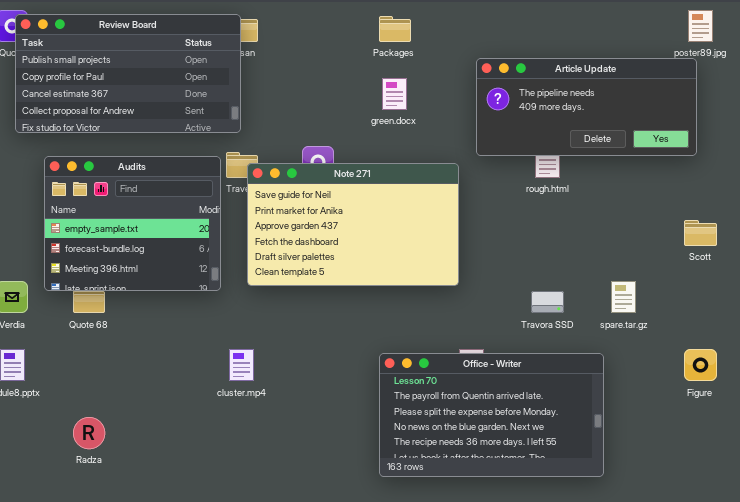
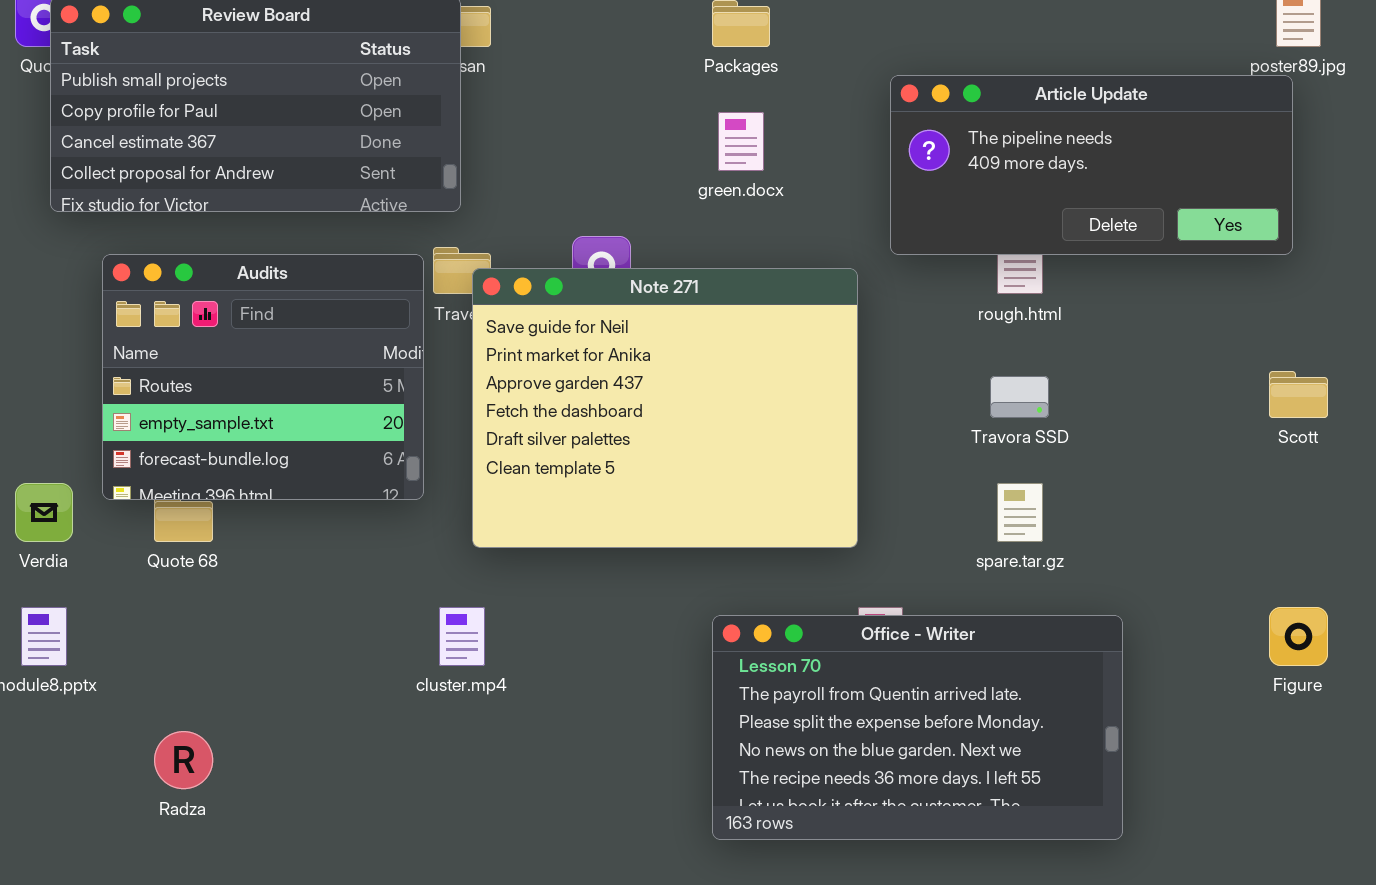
Audits: [44,156,221,291] -> [102,254,424,500], scrolled up 1 row
Note 271: [247,163,459,286] -> [472,268,858,548], resized
spare.tar.gz: [611,281,636,313] -> [997,483,1043,542], moved
Travora SSD: [531,291,564,313] -> [990,376,1049,418], moved

